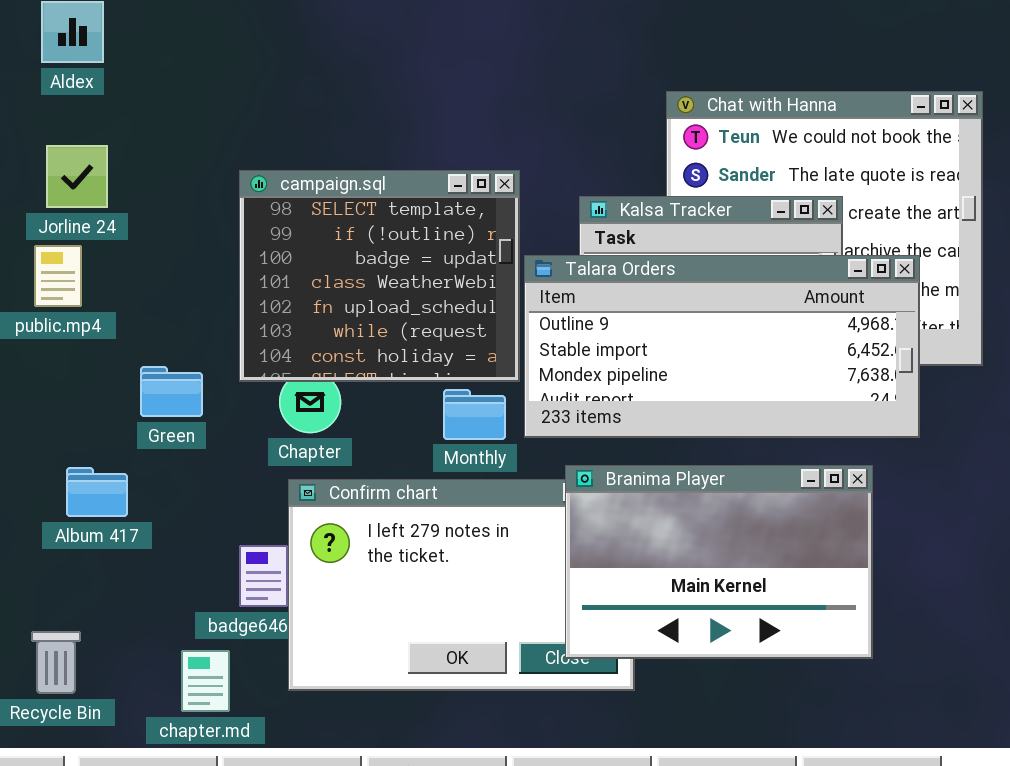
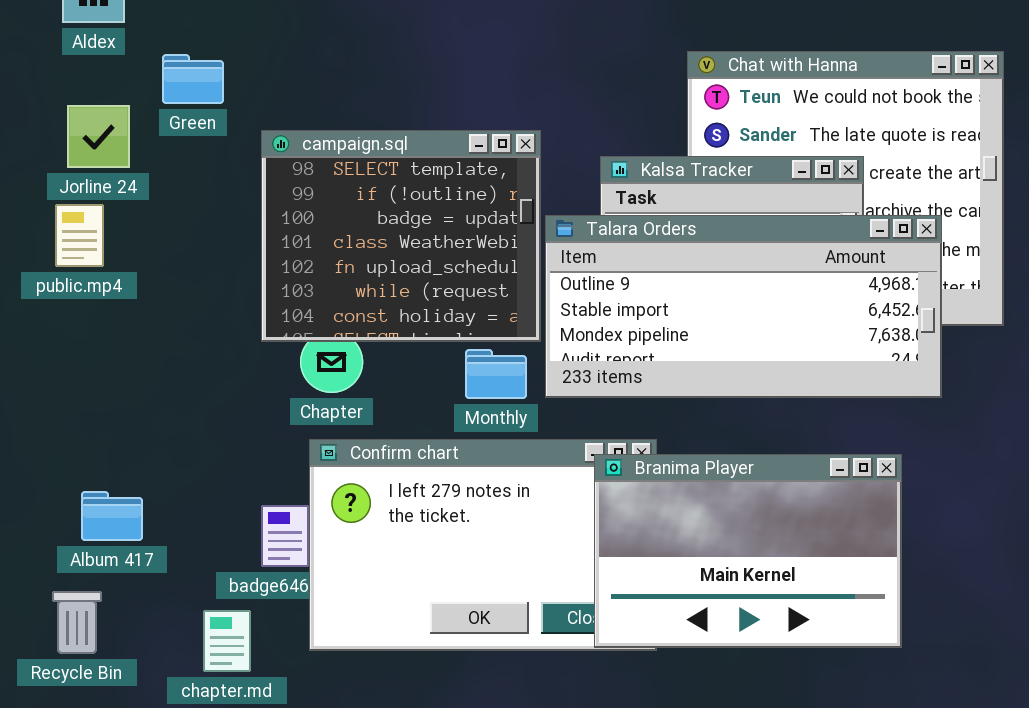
Green: [140,366,203,417] -> [162,54,224,104], moved
Branima Player: [565,465,873,659] -> [594,454,902,648], moved
Album 417: [66,467,128,517] -> [81,491,143,541], moved

